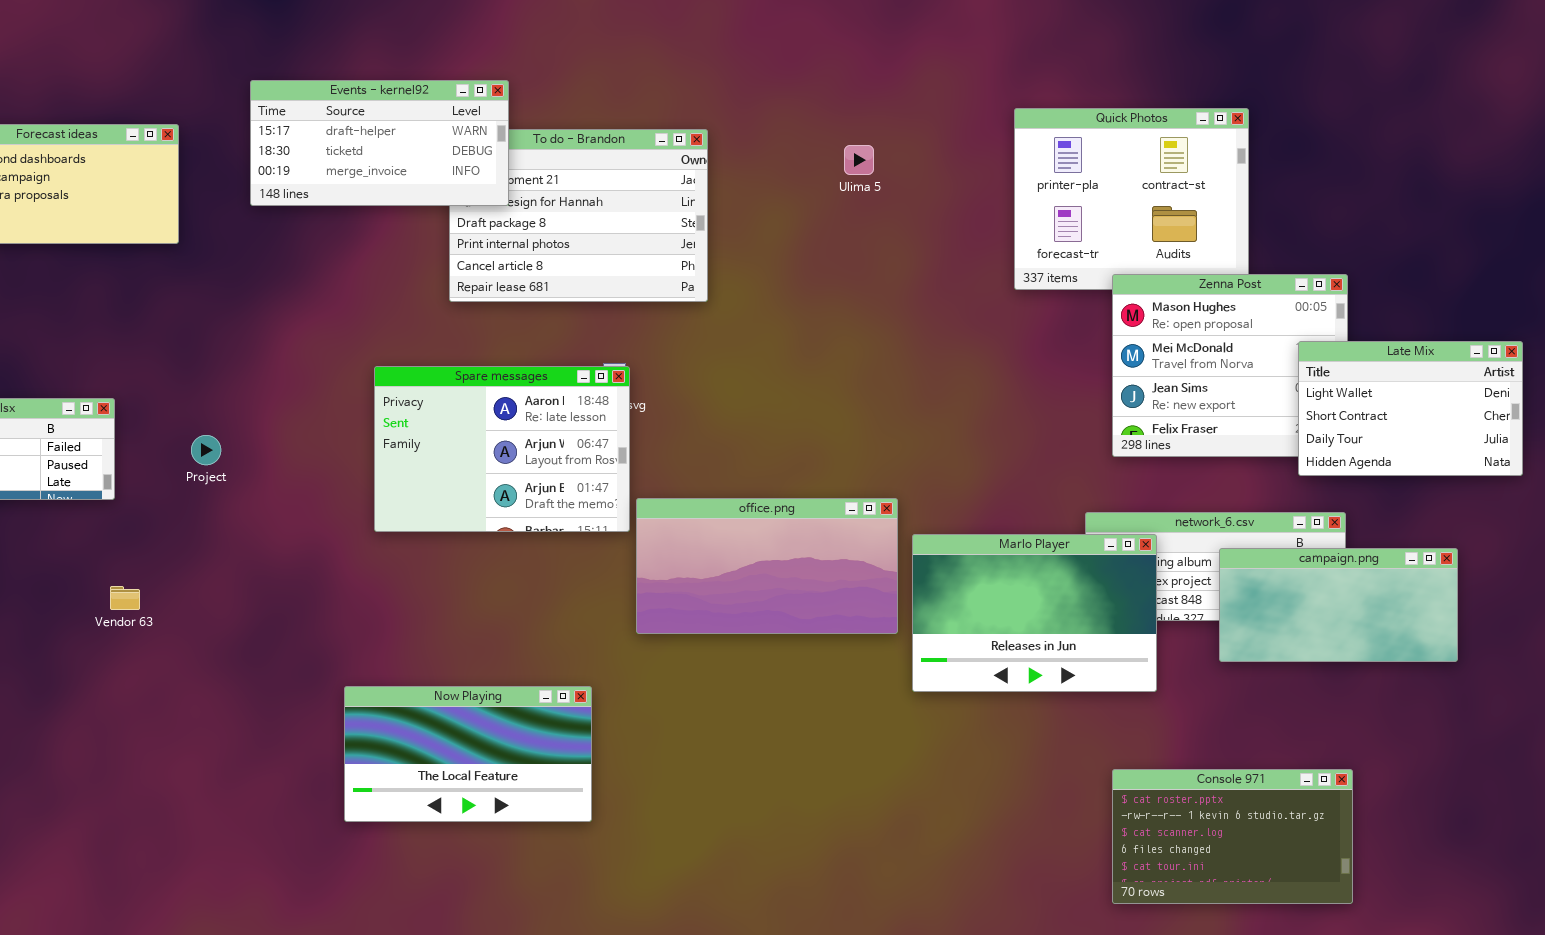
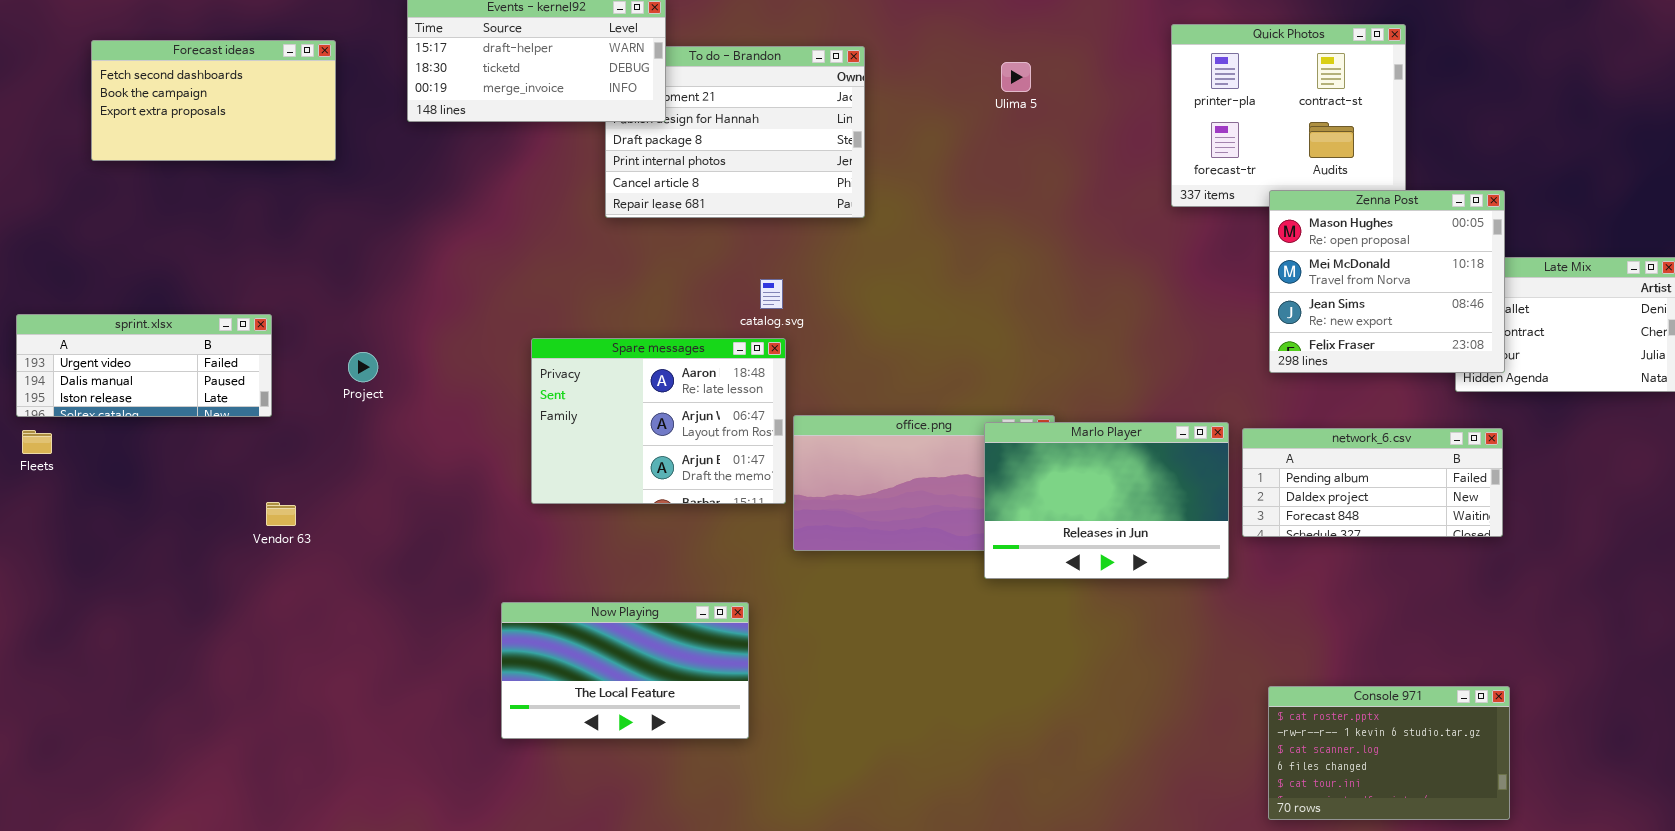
Zenna Post: [1112,274,1348,457] -> [1269,190,1505,373], raised
Spare messages: [374,366,630,532] -> [531,338,786,504], moved
Marlo Player: [912,534,1157,692] -> [984,422,1229,579], moved
campaign.png: [1219,548,1458,662] -> none, closed

